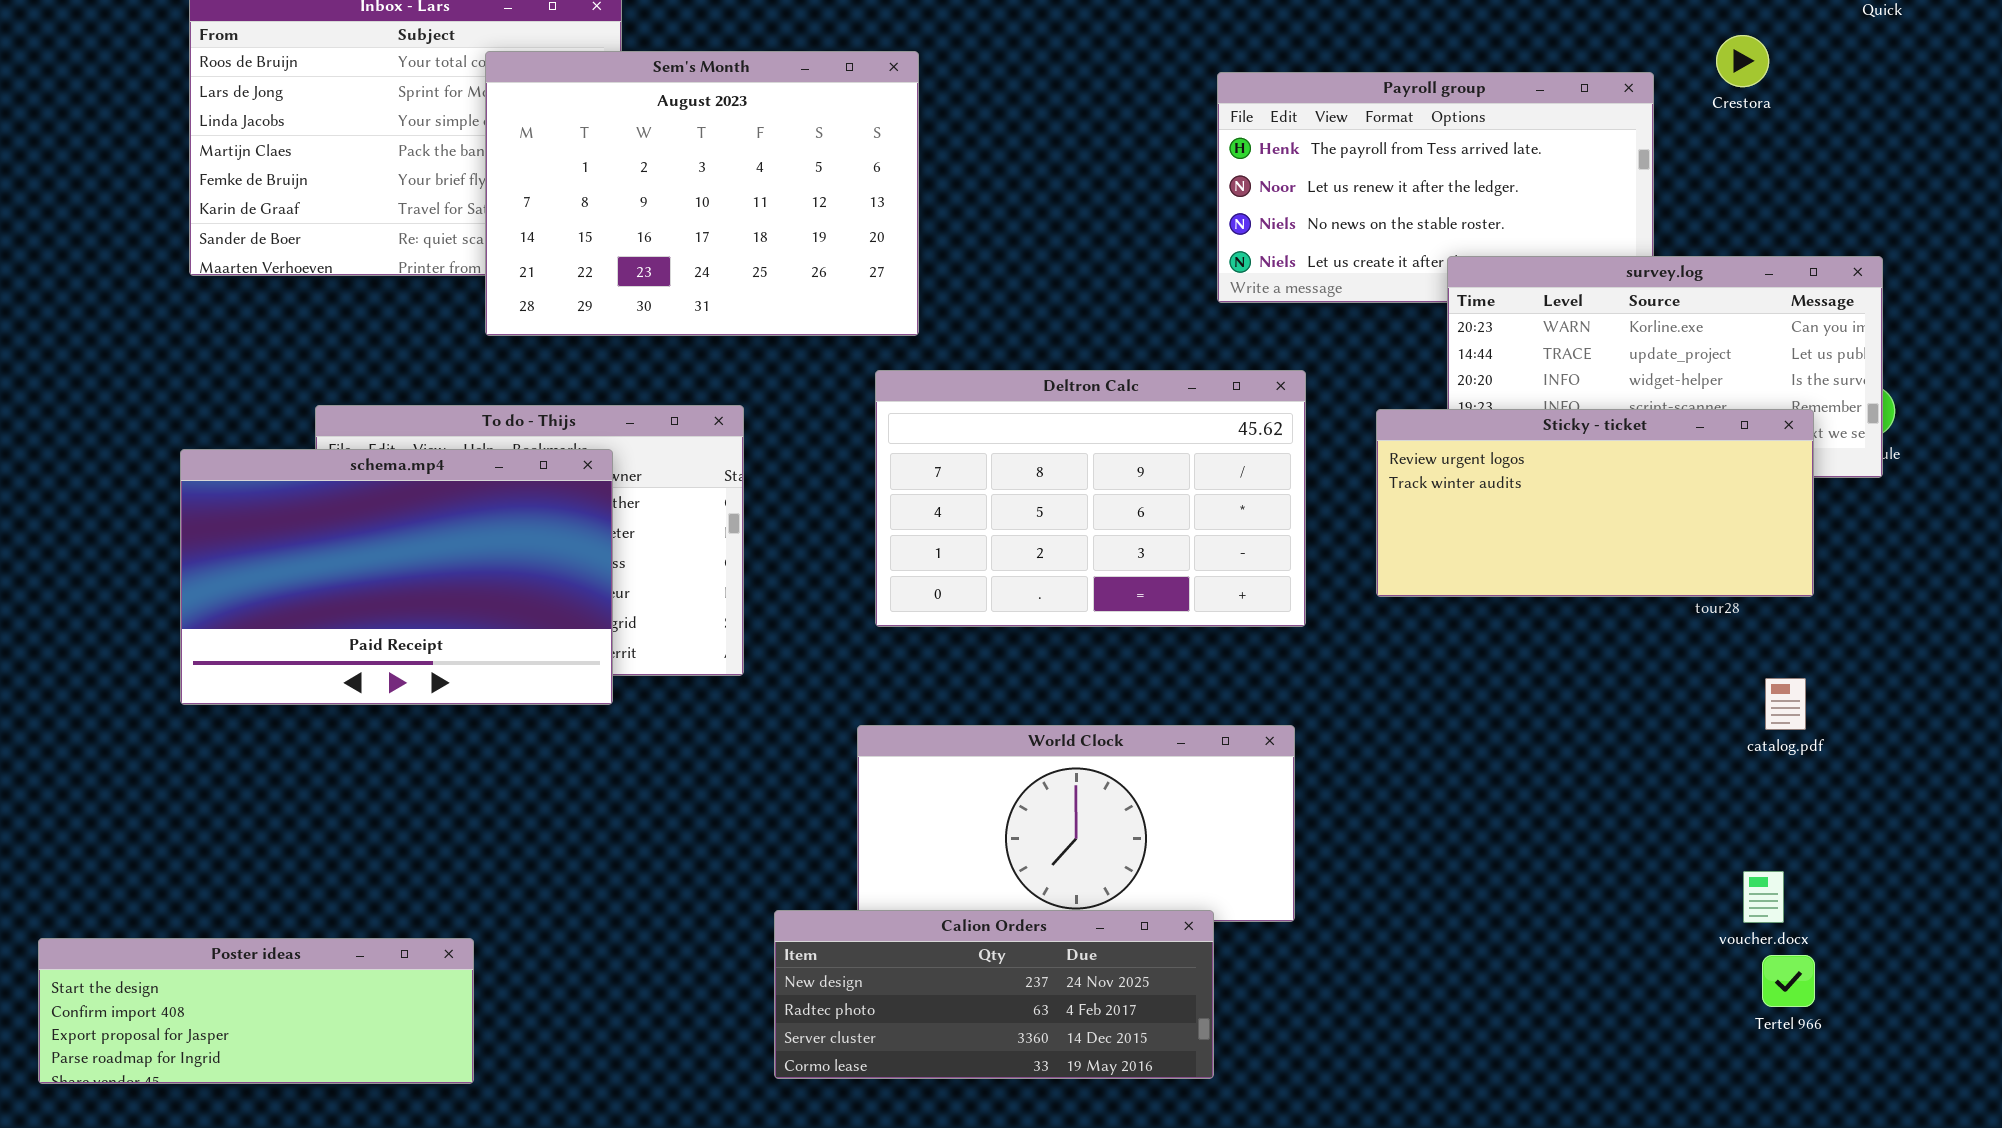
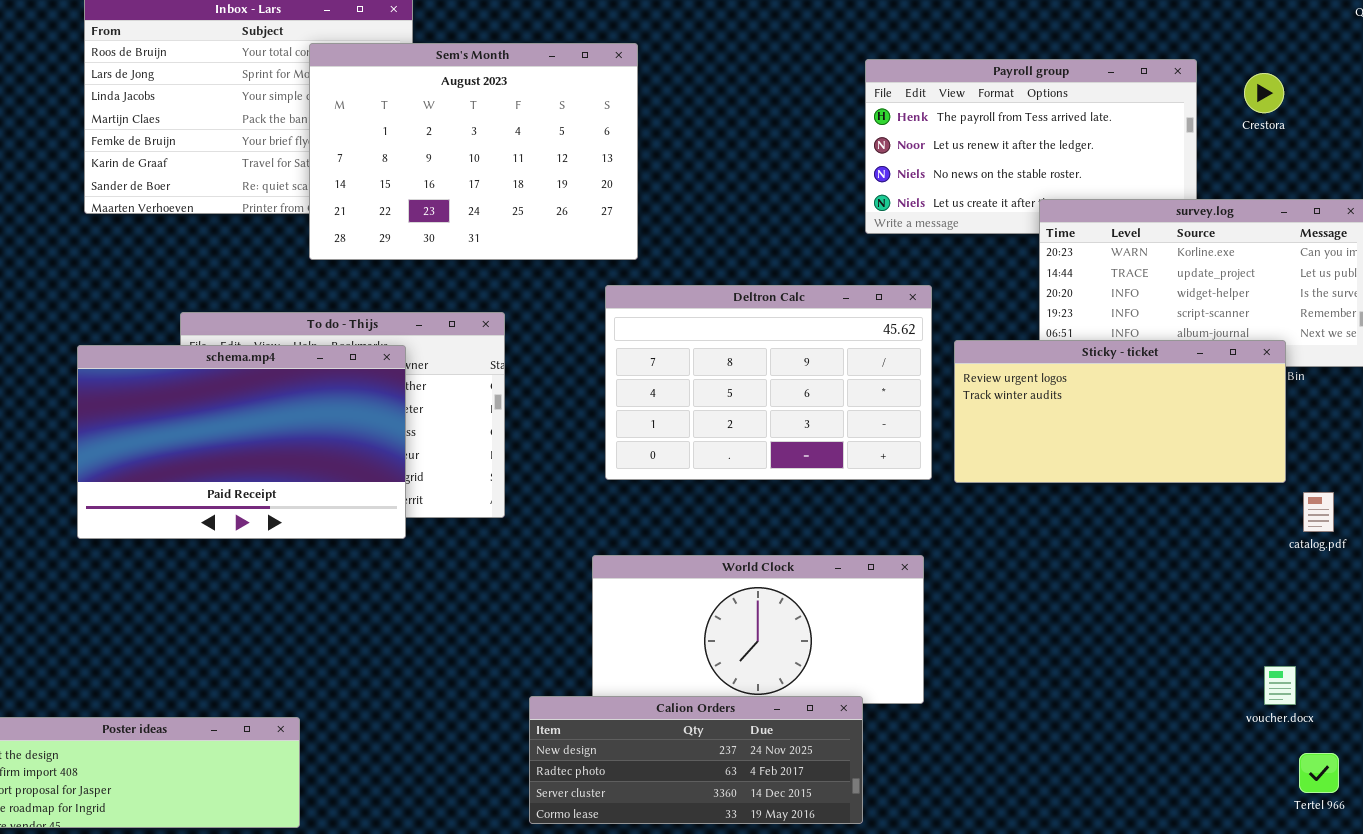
Crestora: [1716,35,1769,87] -> [1244,73,1284,113], moved
Sticky - ticket: [1376,409,1814,597] -> [954,340,1286,483], moved
catalog.pdf: [1765,678,1806,730] -> [1303,492,1334,532], moved
Tertel 966: [1762,955,1815,1007] -> [1299,753,1339,793], moved

